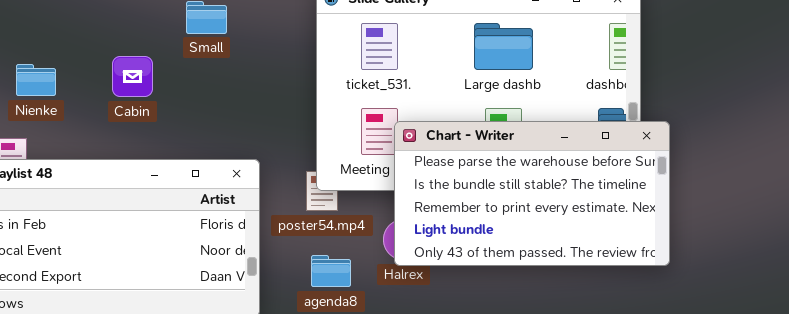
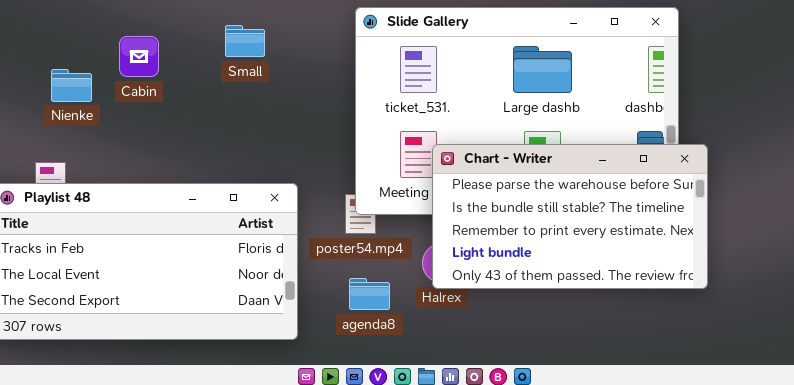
Cabin: [112,56,153,97] -> [119,36,159,77], moved
Nienke: [16,64,56,96] -> [51,69,92,102], moved

